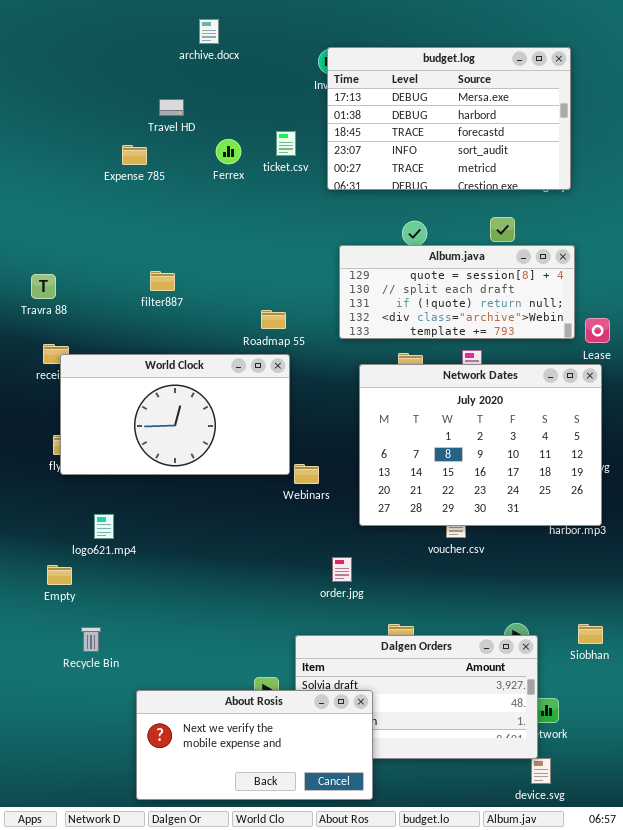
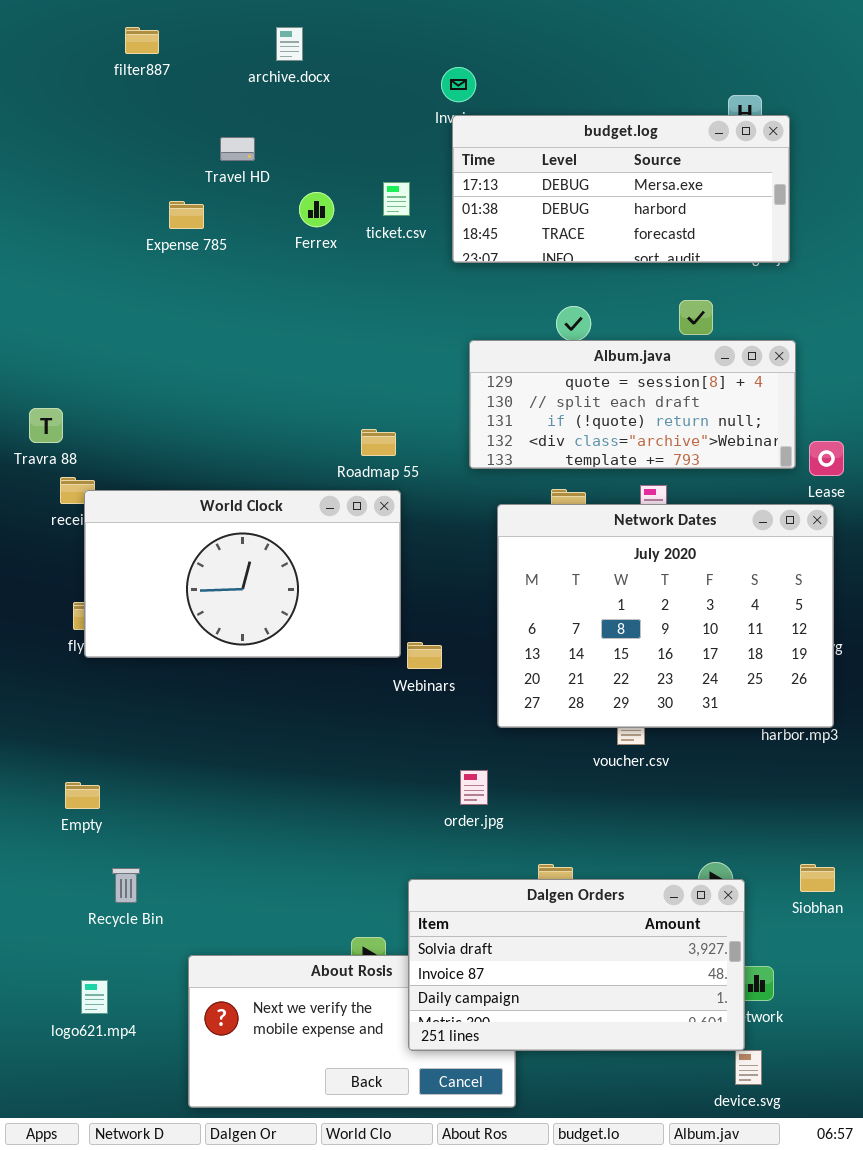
budget.log: [327,47,571,190] -> [452,115,790,263], resized
filter887: [150,271,175,291] -> [125,27,159,54], moved
Travra 88: [31,274,56,299] -> [29,408,63,443], moved
logo621.mp4: [94,514,114,539] -> [81,980,108,1014], moved
Dalgen Orders: [295,635,538,759] -> [408,879,745,1051], raised

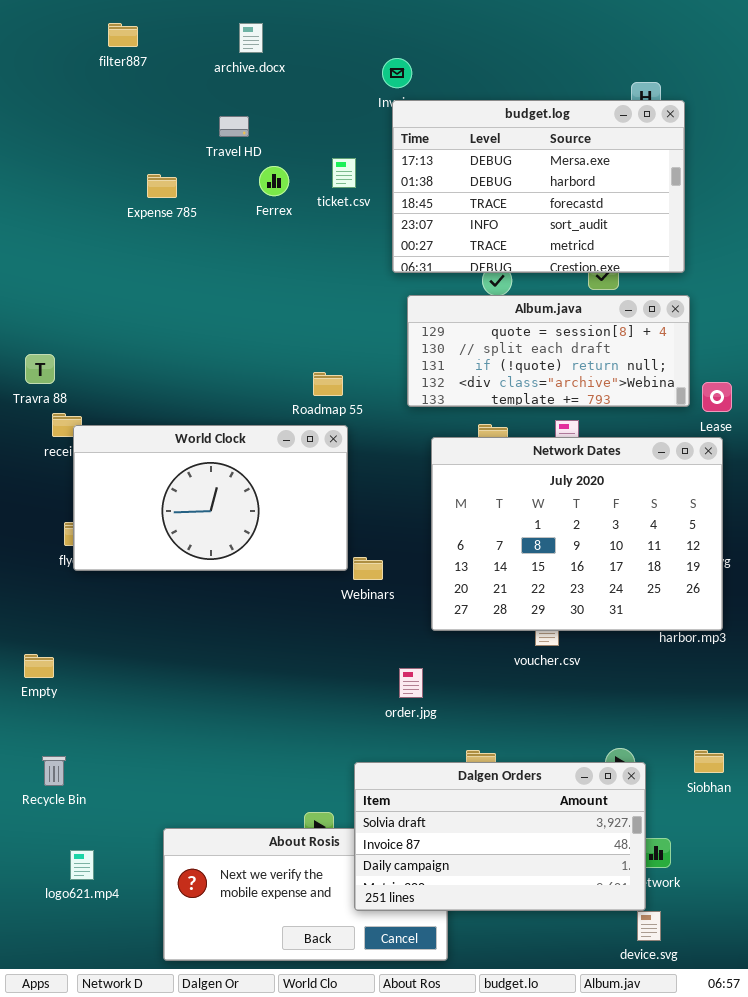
budget.log: [452,115,790,263] -> [392,100,685,273], resized
Travel HD: [220,137,255,161] -> [219,116,249,137], moved
Empty: [65,782,100,809] -> [24,654,54,678], moved
Recycle Bin: [112,868,140,903] -> [42,756,66,786], moved

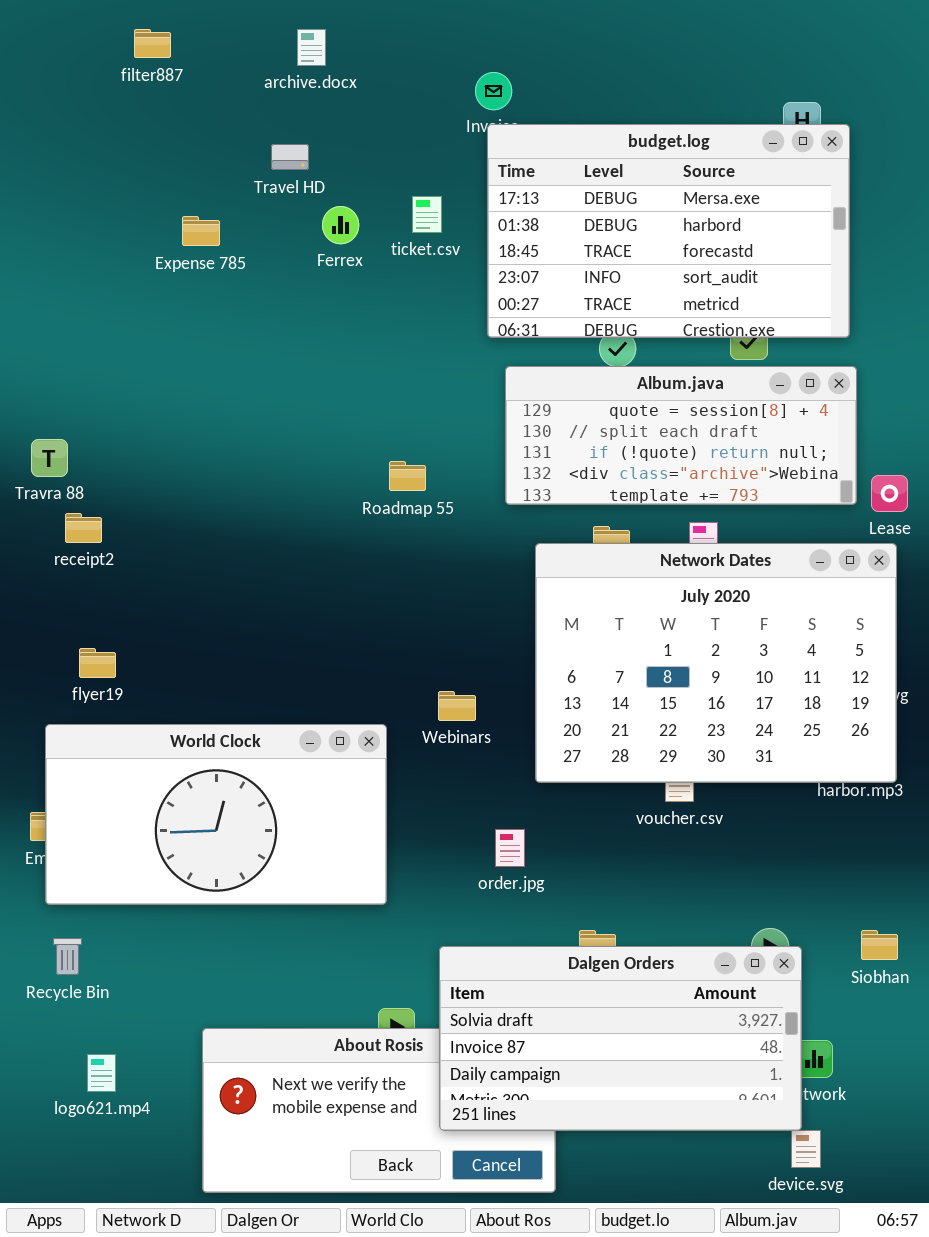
World Clock: [73,425,348,571] -> [45,724,387,905], moved

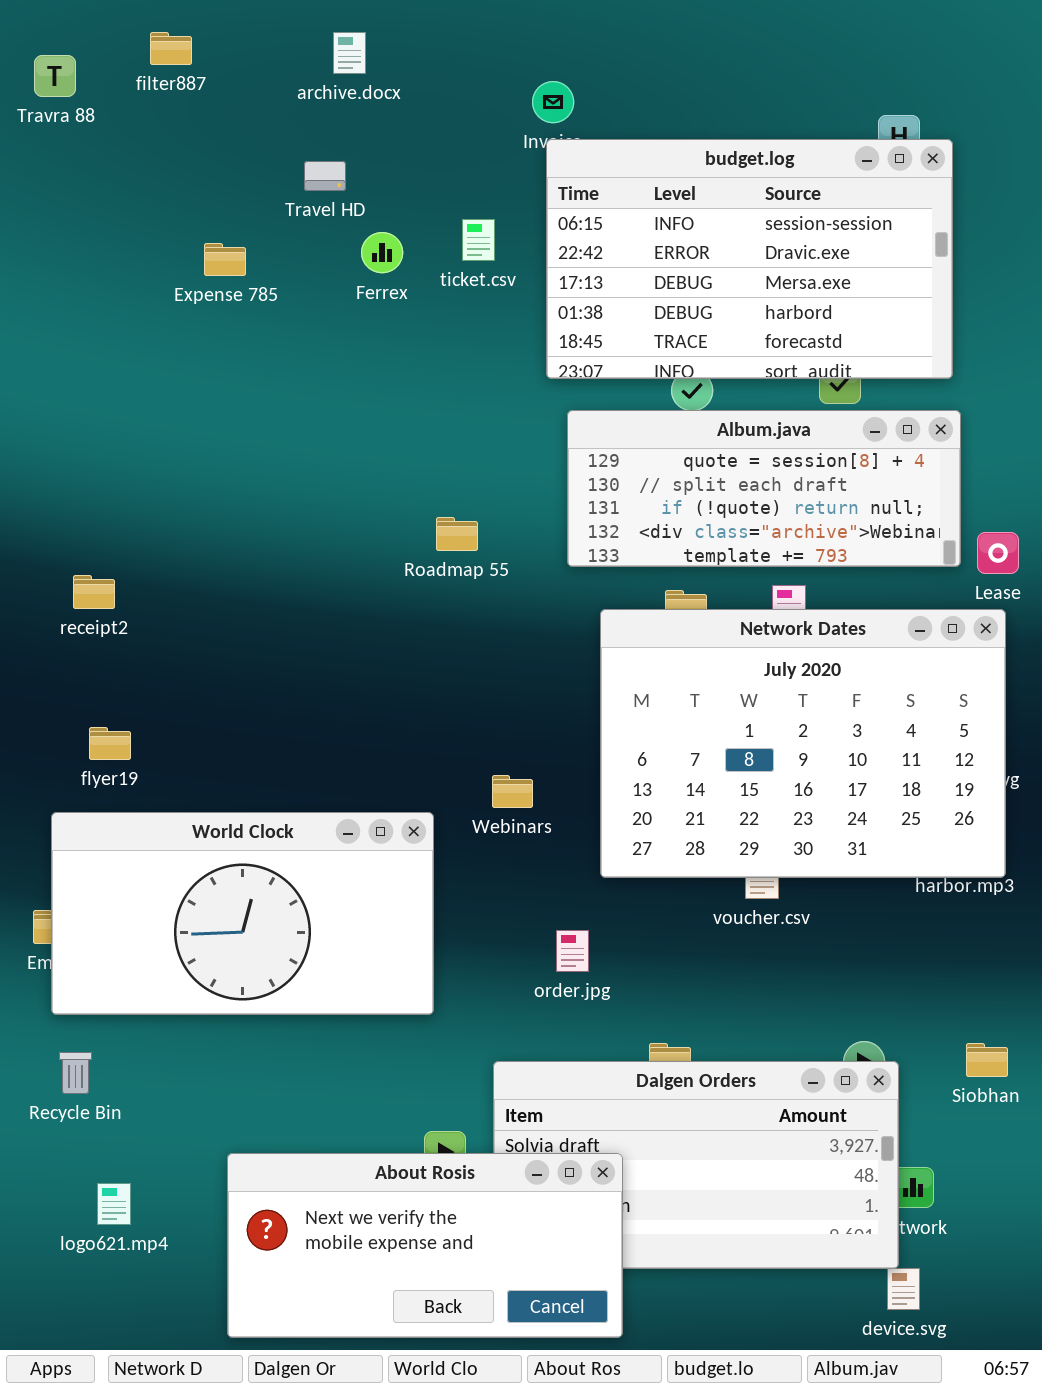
budget.log: [487,124,850,338] -> [546,139,953,379], scrolled up 2 rows
Travra 88: [31,439,68,477] -> [34,55,76,97], moved
About Rosis: [202,1028,556,1193] -> [227,1153,623,1338], raised

